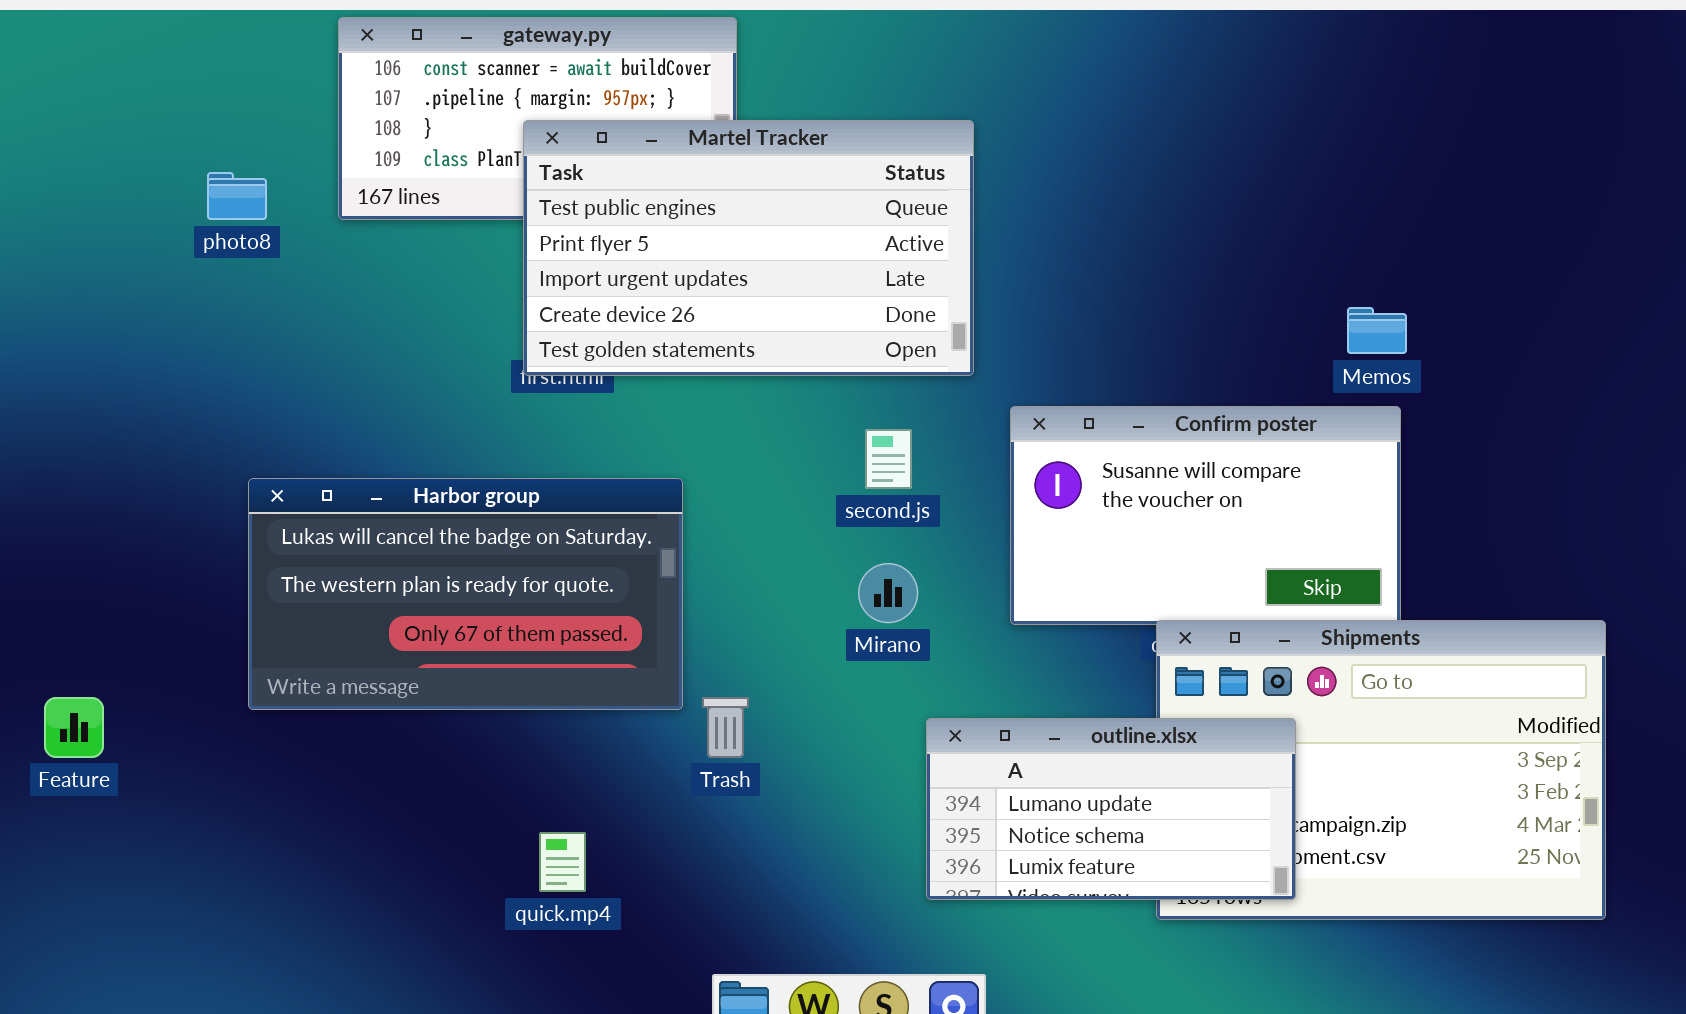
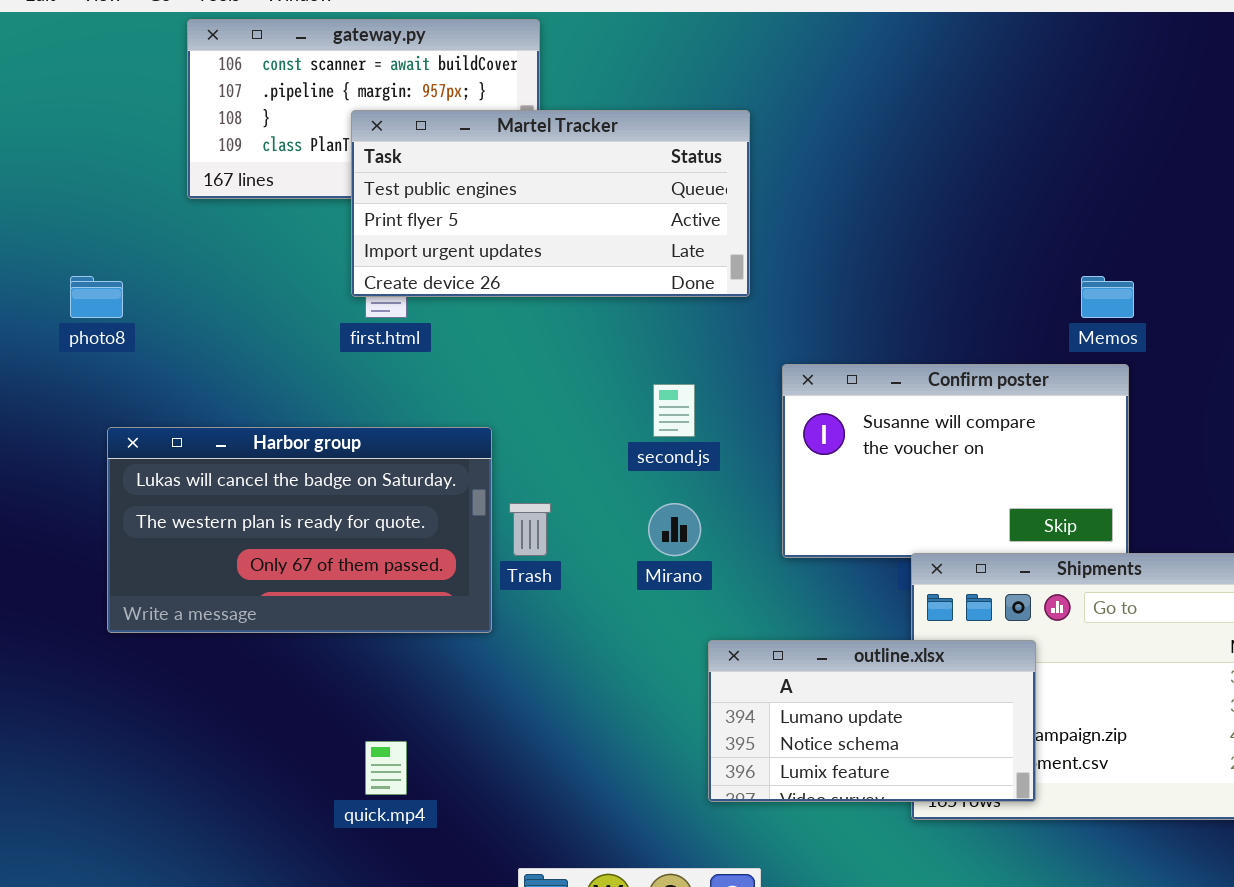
Martel Tracker: [523,120,974,376] -> [351,110,750,297], resized
photo8: [207,172,267,220] -> [70,276,123,318], moved
Trash: [702,697,749,758] -> [509,503,551,556], moved

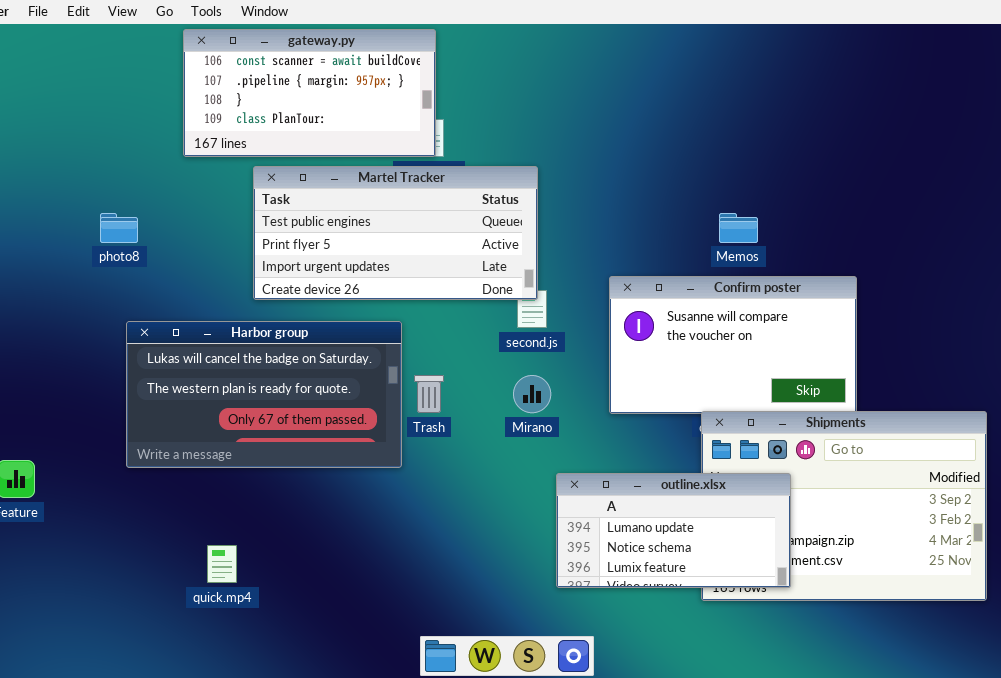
Martel Tracker: [351,110,750,297] -> [253,166,538,300], moved
Memos: [1081,276,1134,318] -> [719,213,758,243], moved
quick.mp4: [365,741,407,795] -> [207,545,237,583], moved

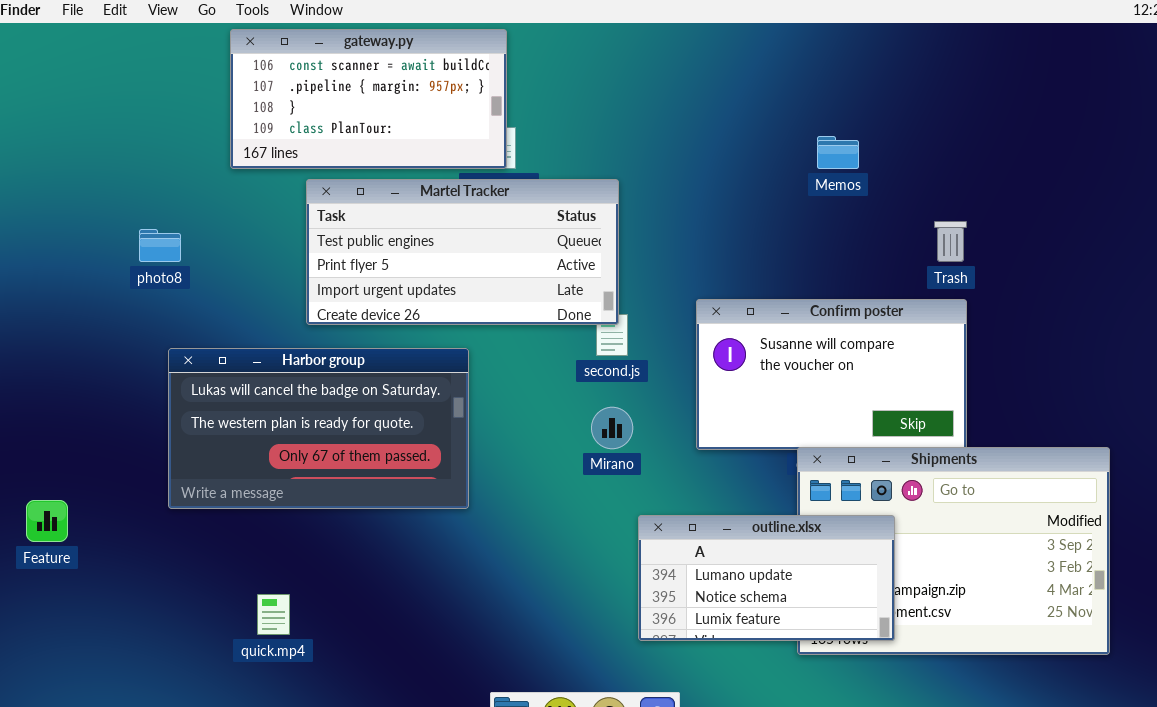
Memos: [719,213,758,243] -> [817,136,859,169], moved
Trash: [414,375,444,413] -> [934,221,967,262], moved

